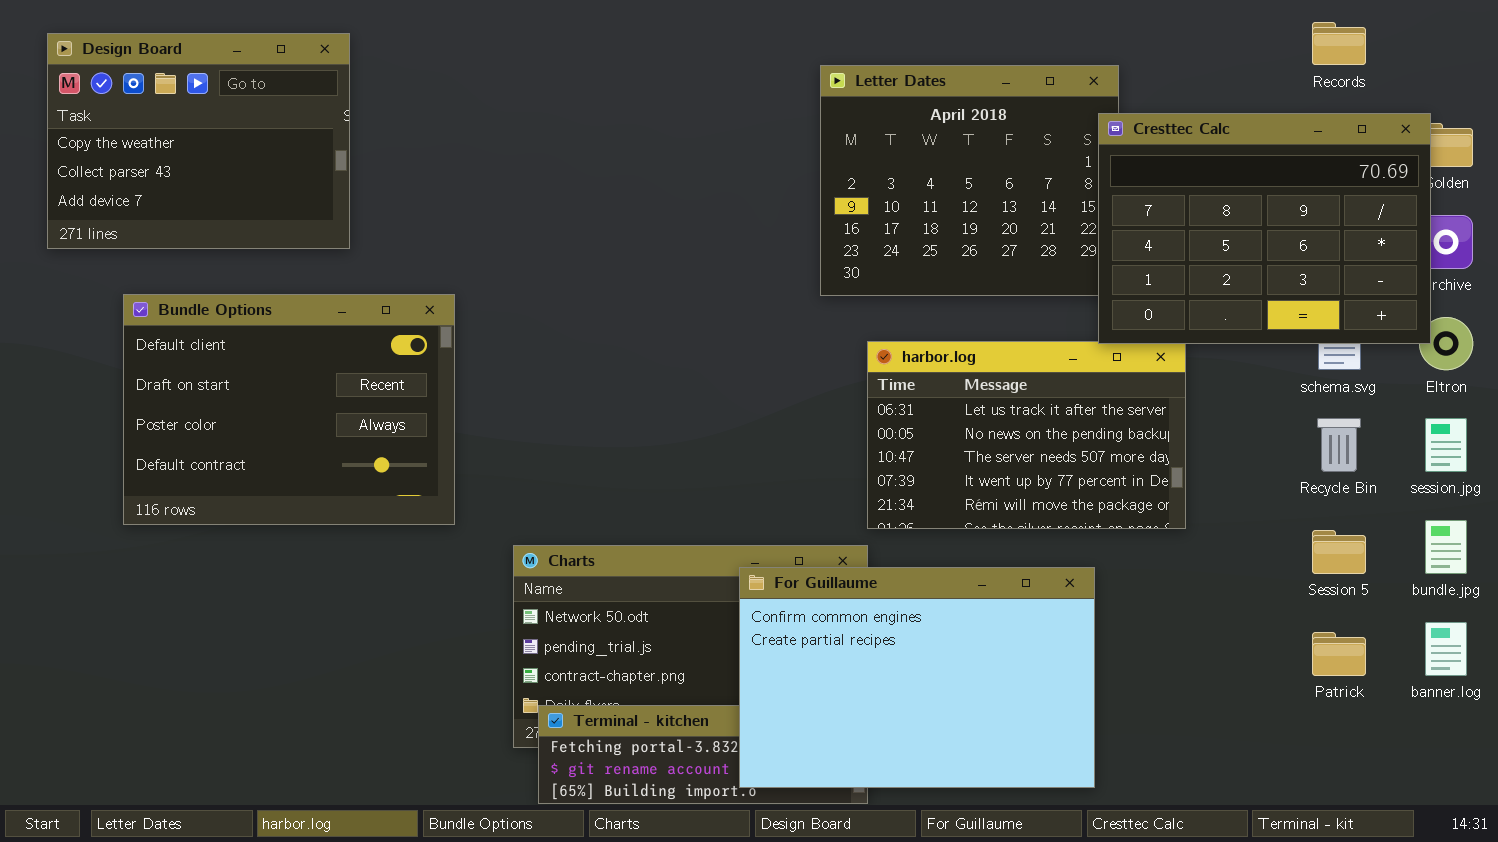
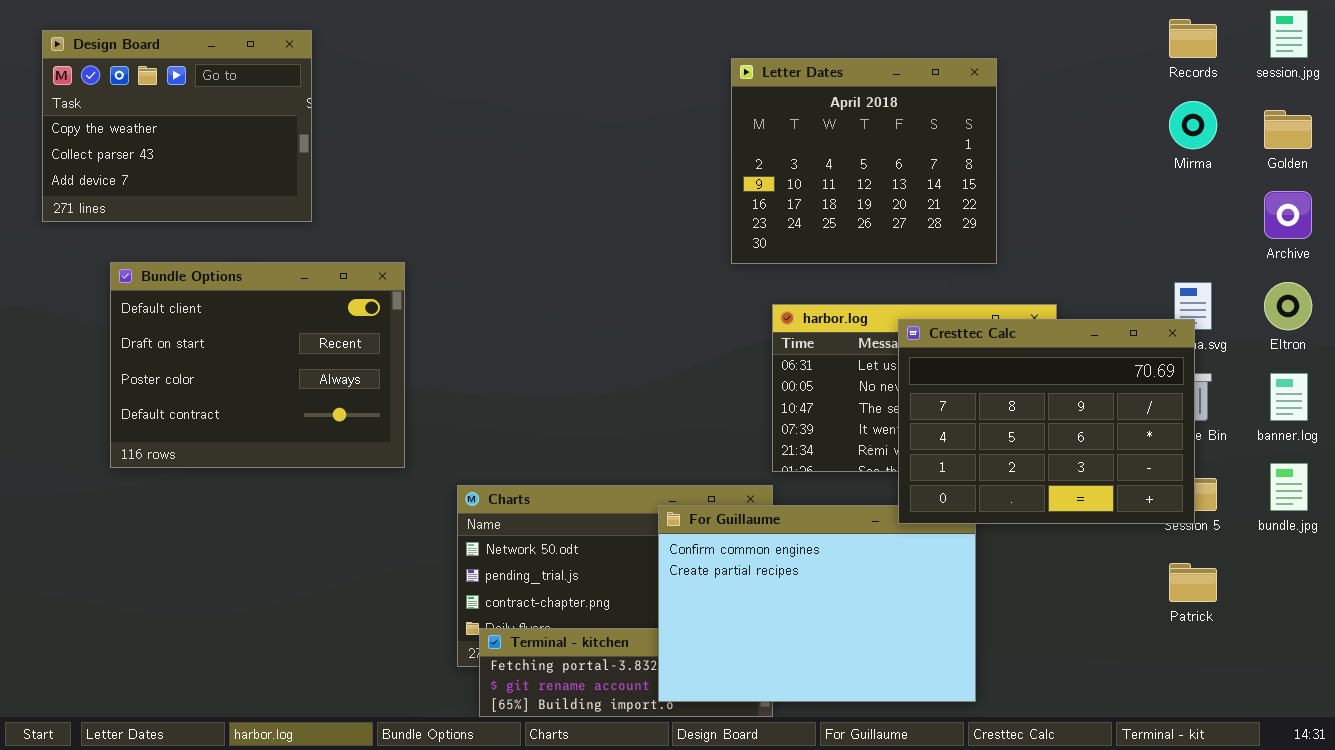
Cresttec Calc: [1098,113,1431,344] -> [898,319,1195,524], moved
session.jpg: [1425,418,1467,472] -> [1270,10,1308,58], moved
banner.log: [1425,622,1467,676] -> [1270,373,1308,421], moved

